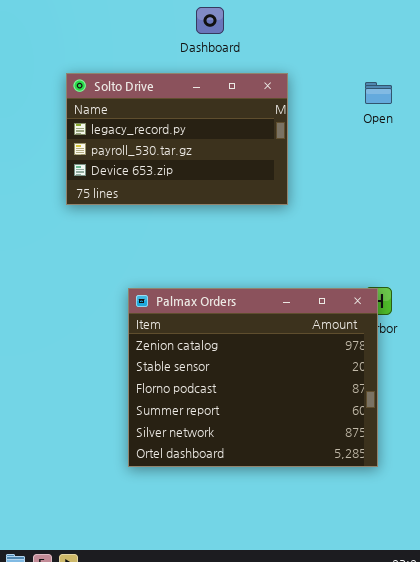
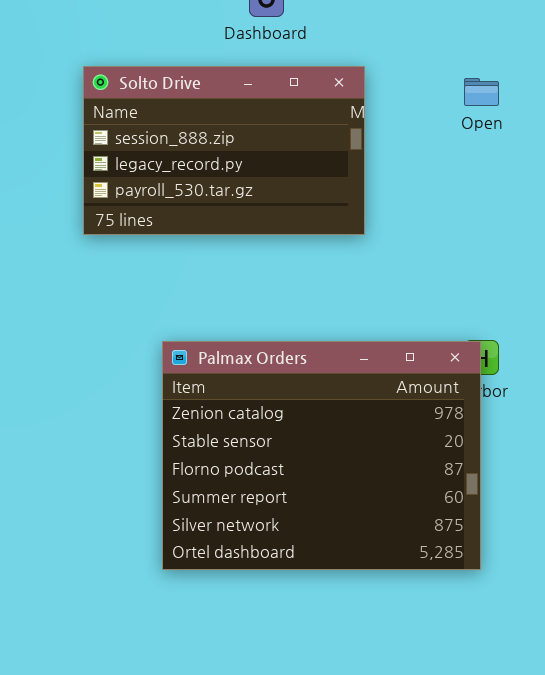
Solto Drive: [66,73,288,205] -> [83,66,365,235], scrolled up 1 row

